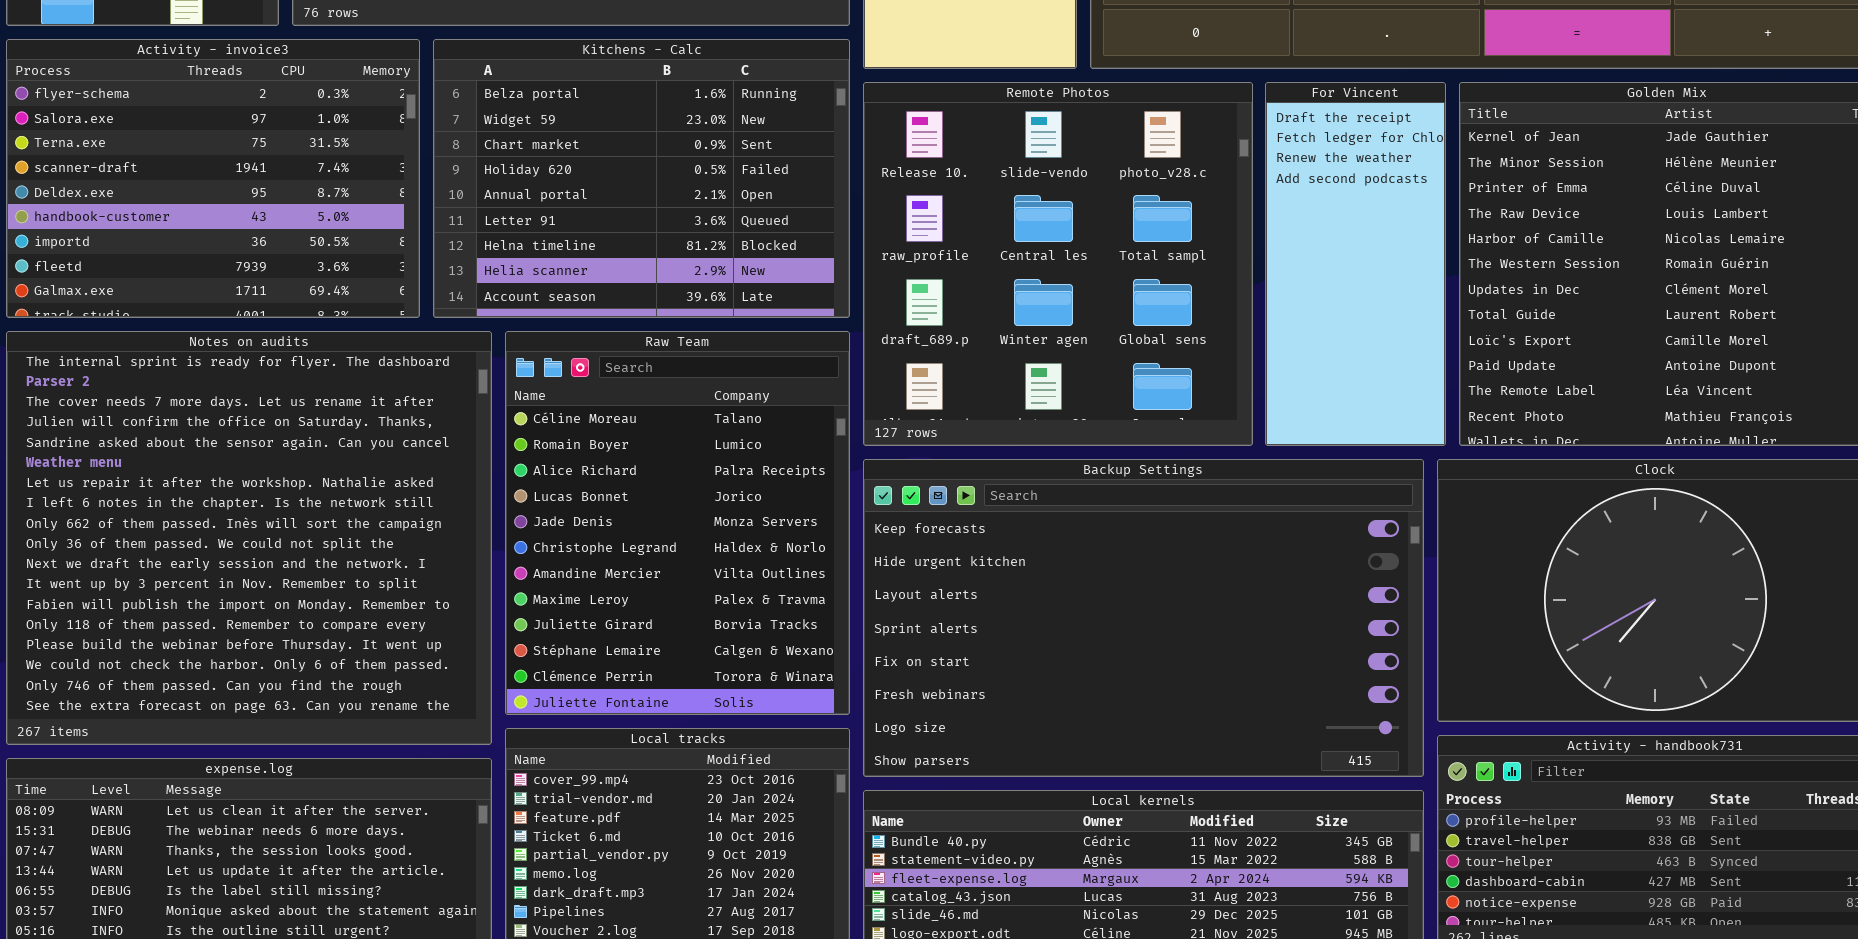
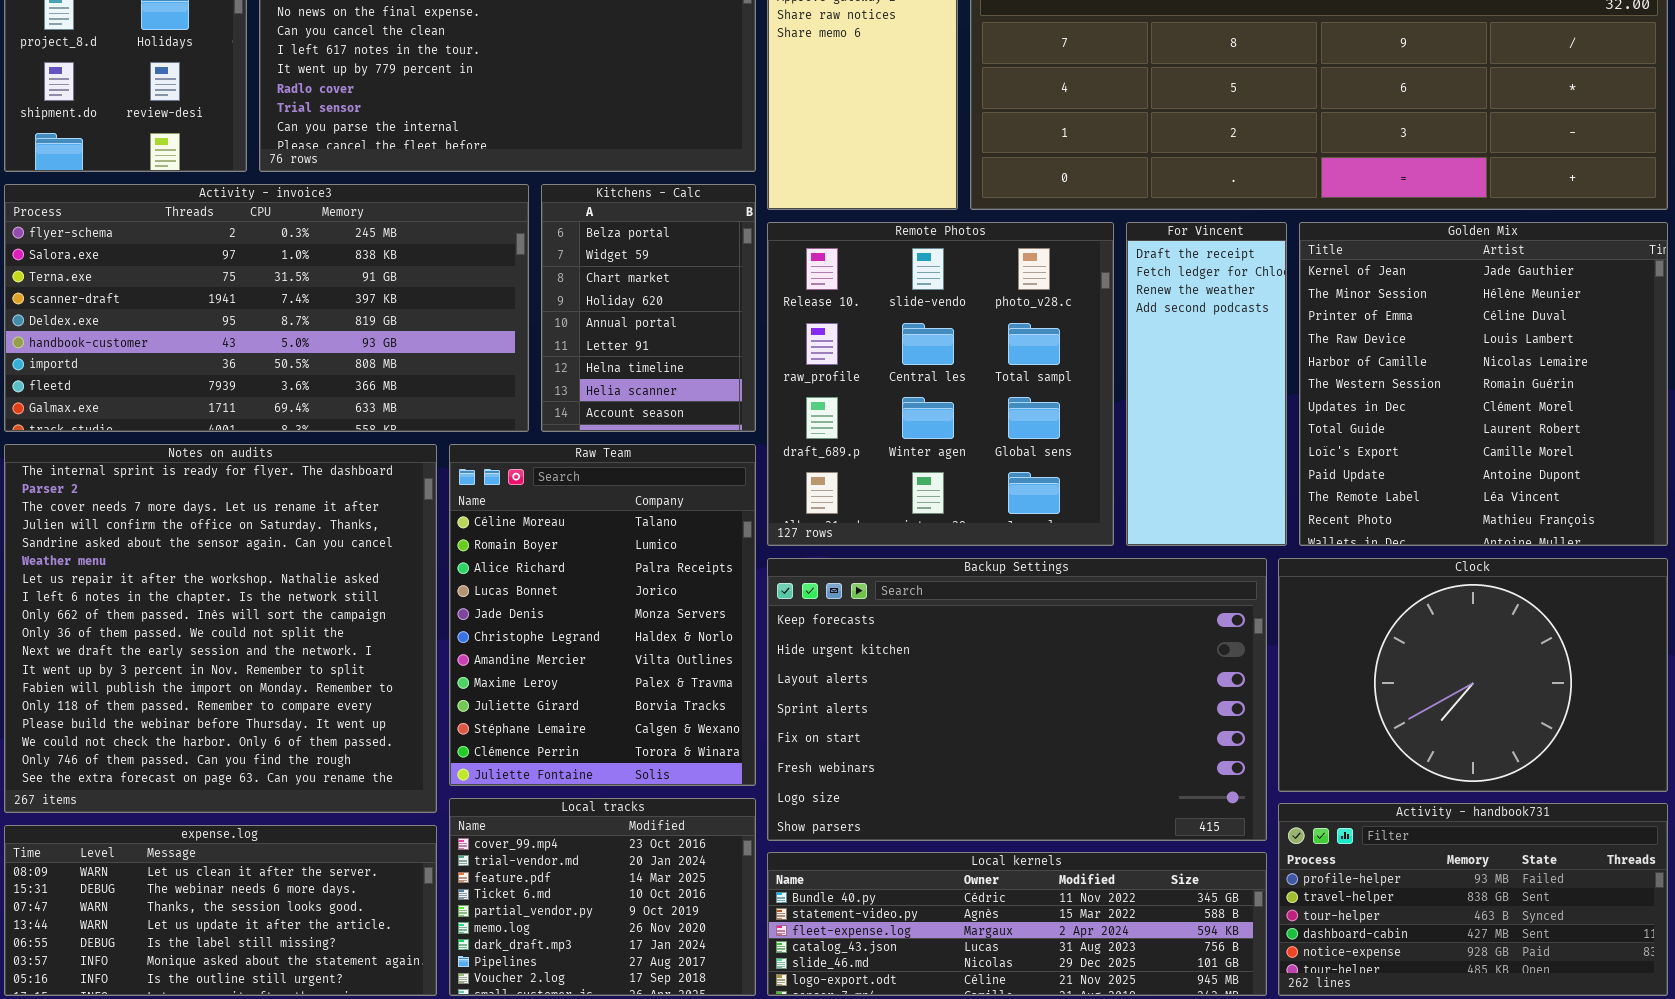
Activity - invoice3: [6,39,420,318] -> [4,184,529,432], resized
Kitchens - Calc: [433,39,850,318] -> [541,184,756,432], resized

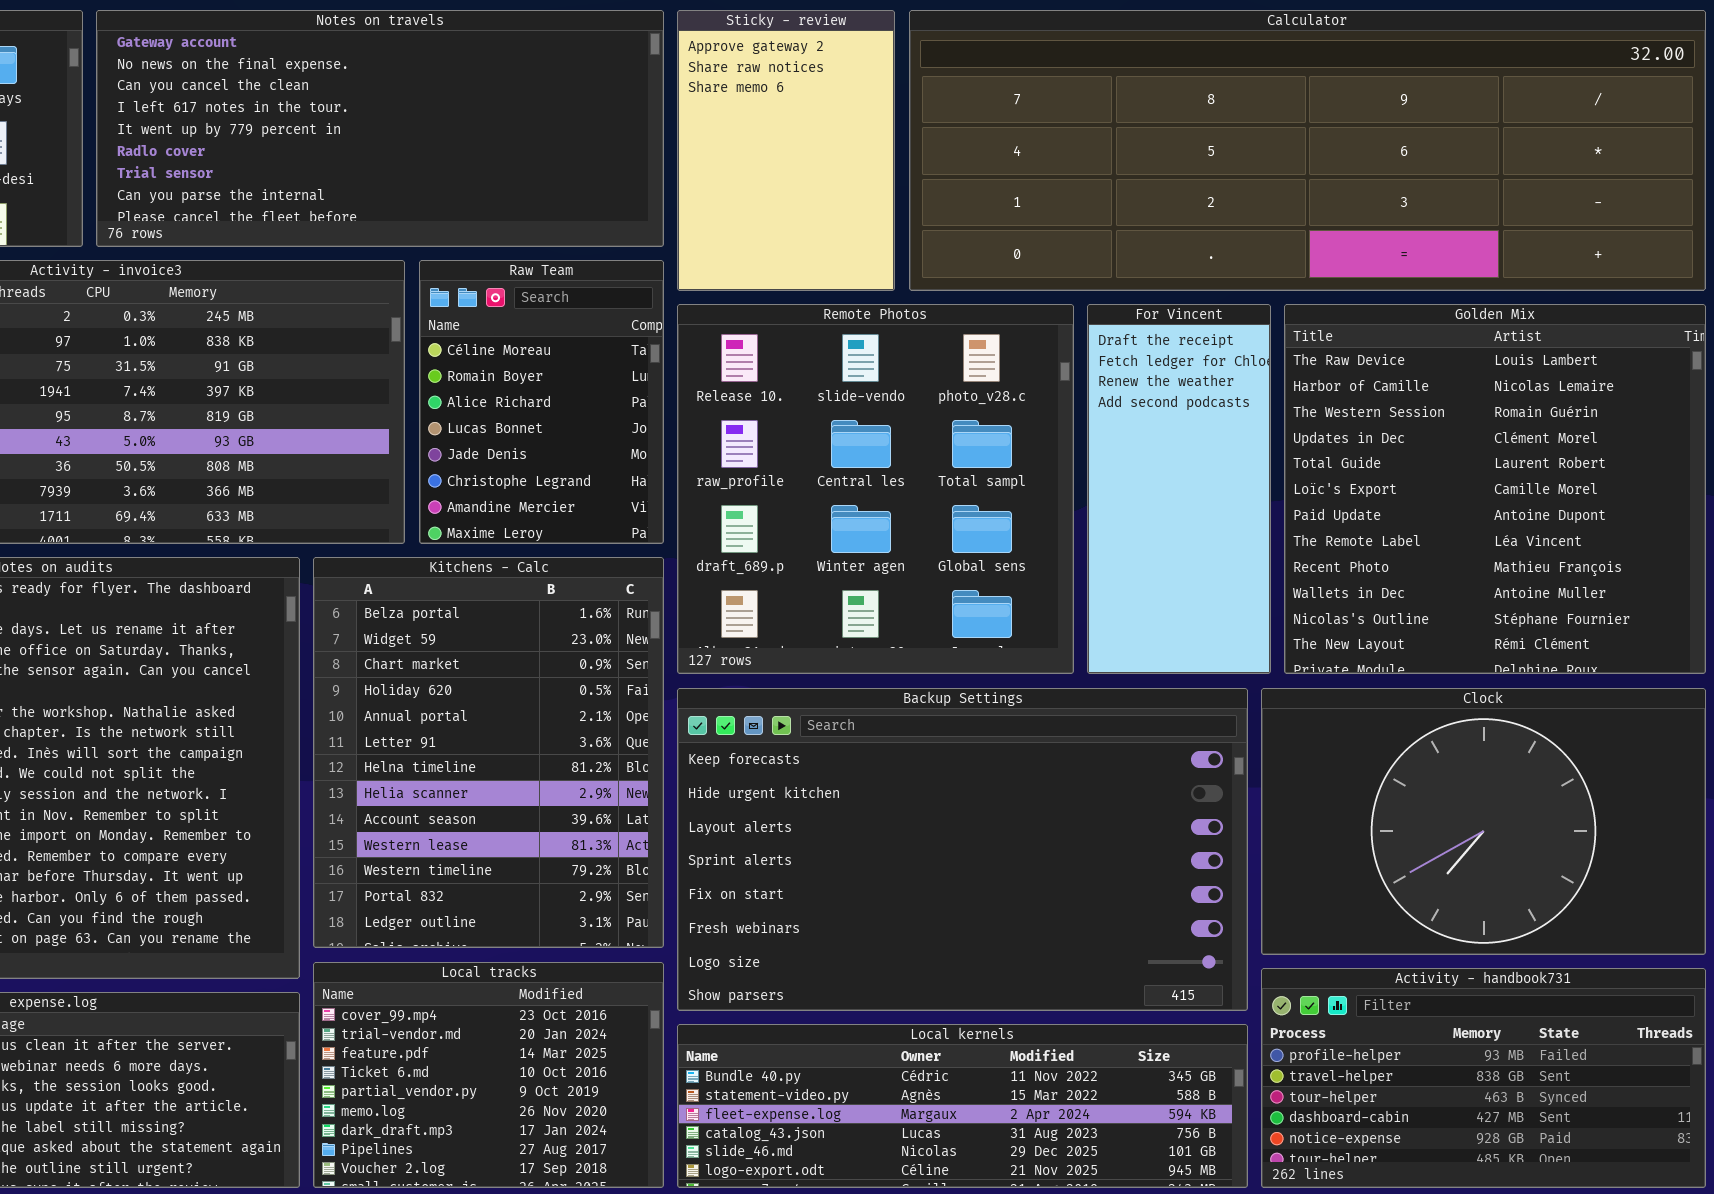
Kitchens - Calc: [541,184,756,432] -> [313,557,664,948], moved, resized
Golden Mix: [1299,222,1668,546] -> [1284,304,1706,674], scrolled down 3 rows
Raw Team: [449,444,756,786] -> [419,260,664,544], moved, resized

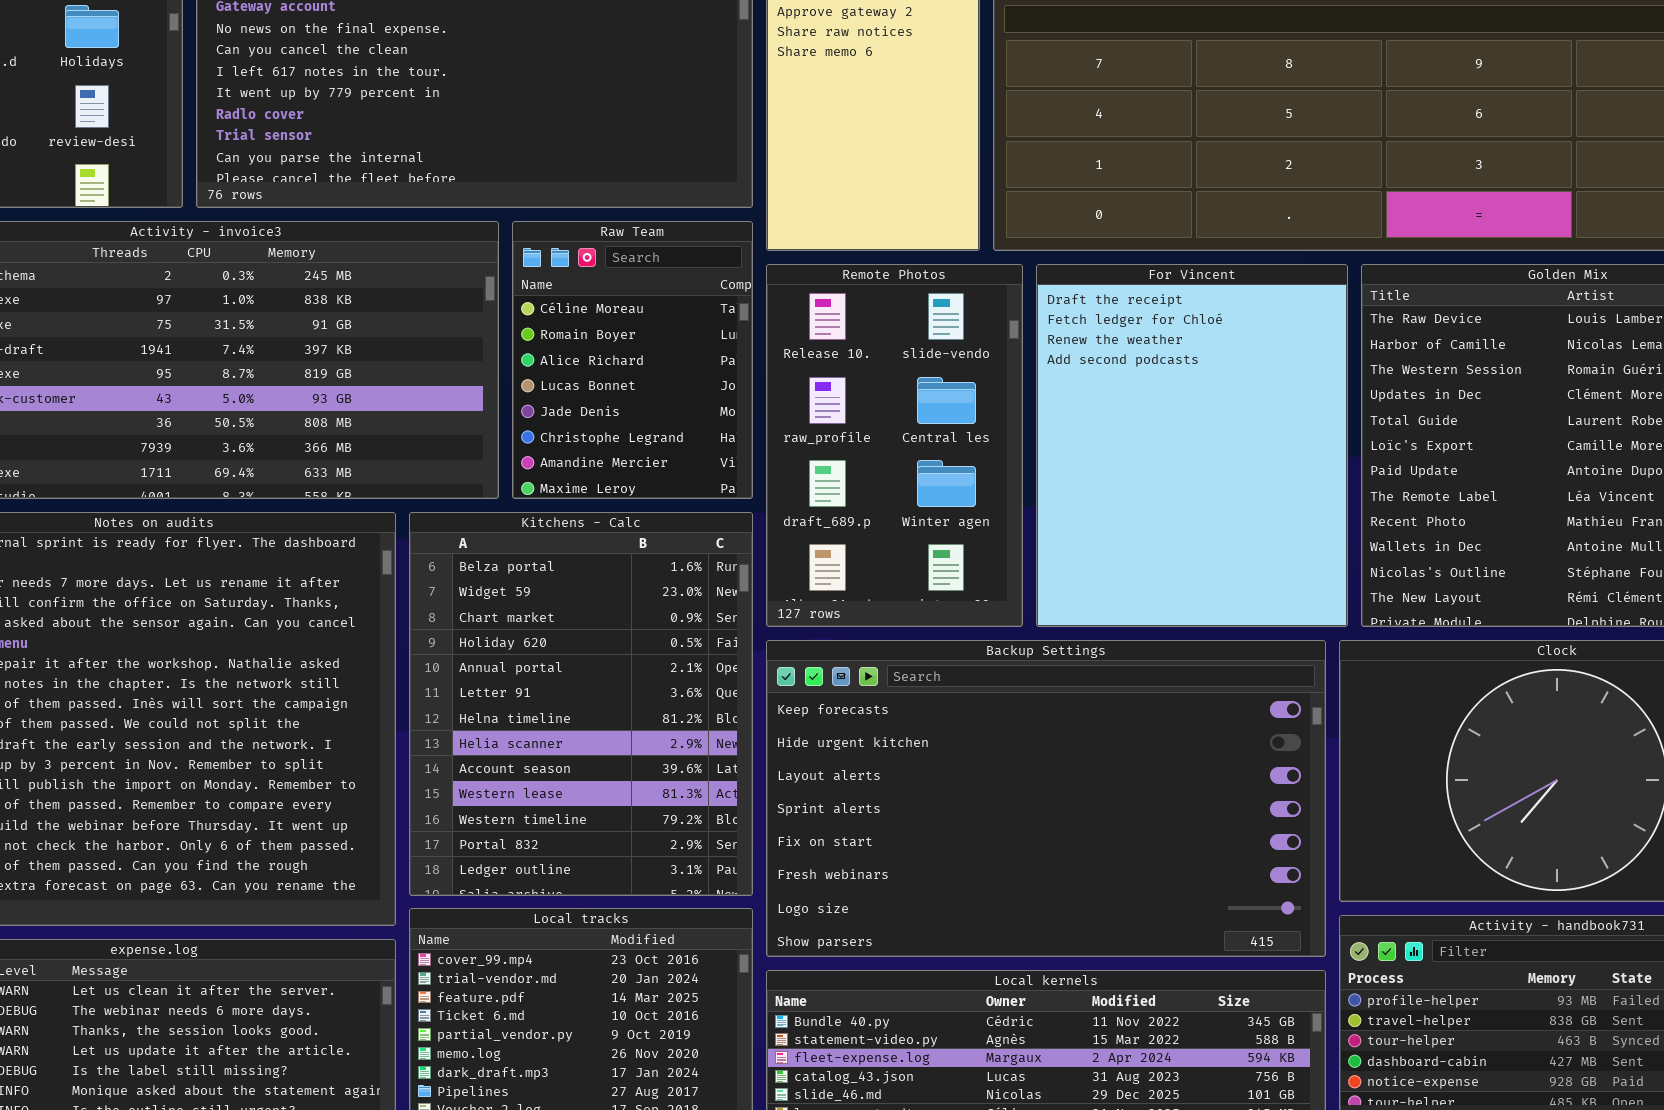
Remote Photos: [677,304,1074,674] -> [766,264,1023,627], resized
For Vincent: [1087,304,1271,674] -> [1036,264,1348,627], resized

